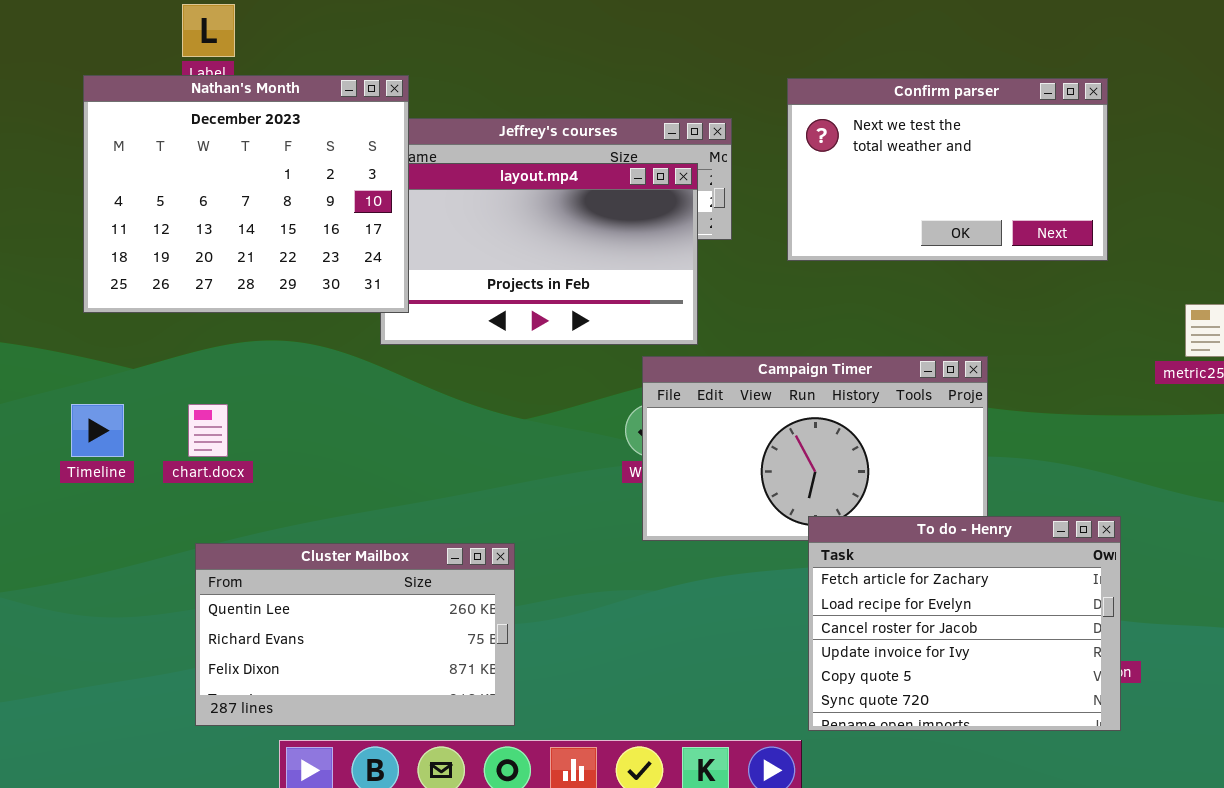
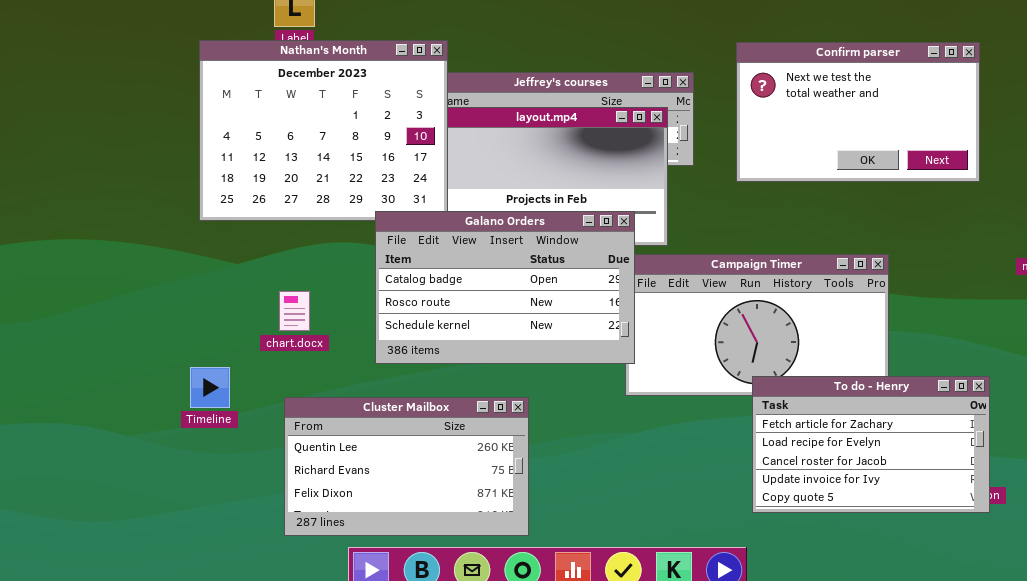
Galano Orders: none -> [375,211,635,364], opened
Timeline: [71,404,124,457] -> [190,367,230,408], moved
To do - Henry: [808,516,1121,731] -> [752,376,990,513], resized

